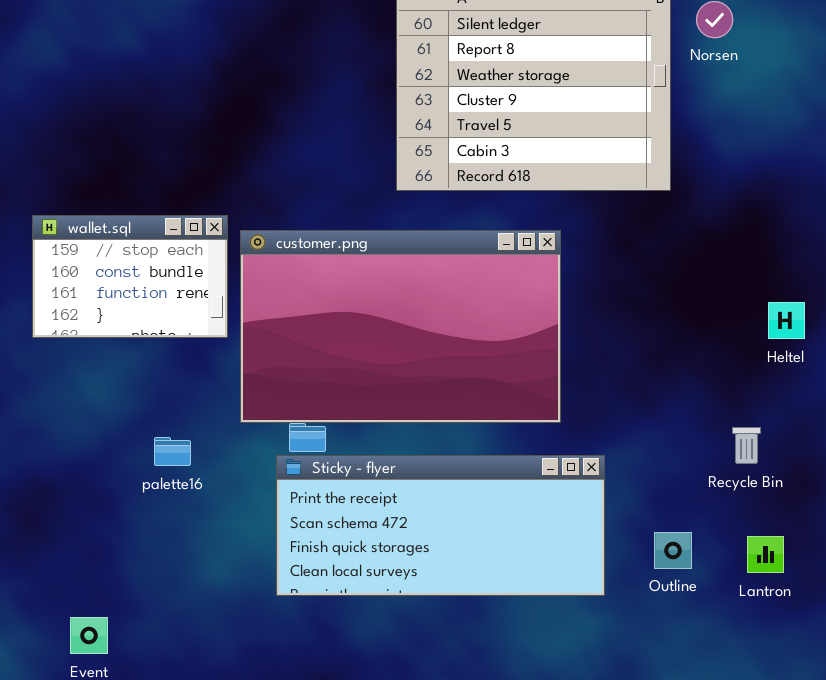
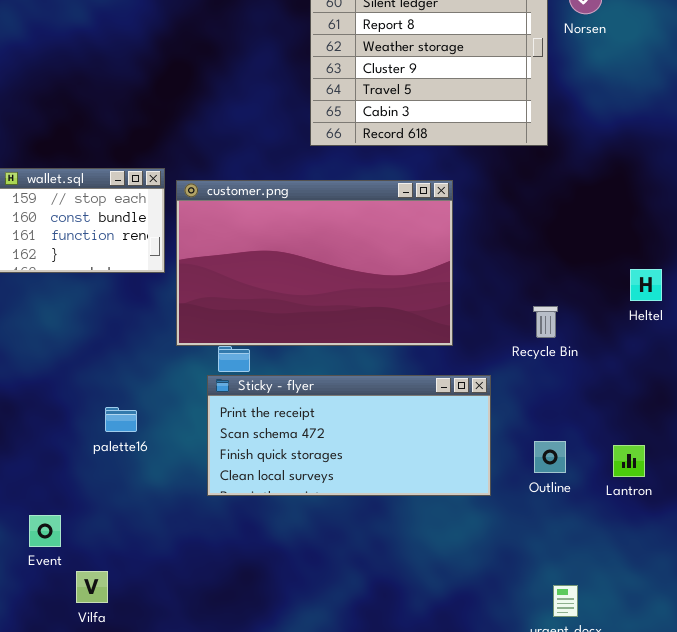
Heltel: [768,302,805,339] -> [630,269,662,301], moved
Recycle Bin: [732,427,761,464] -> [533,306,558,338], moved
palette16: [154,437,191,466] -> [105,407,137,432], moved

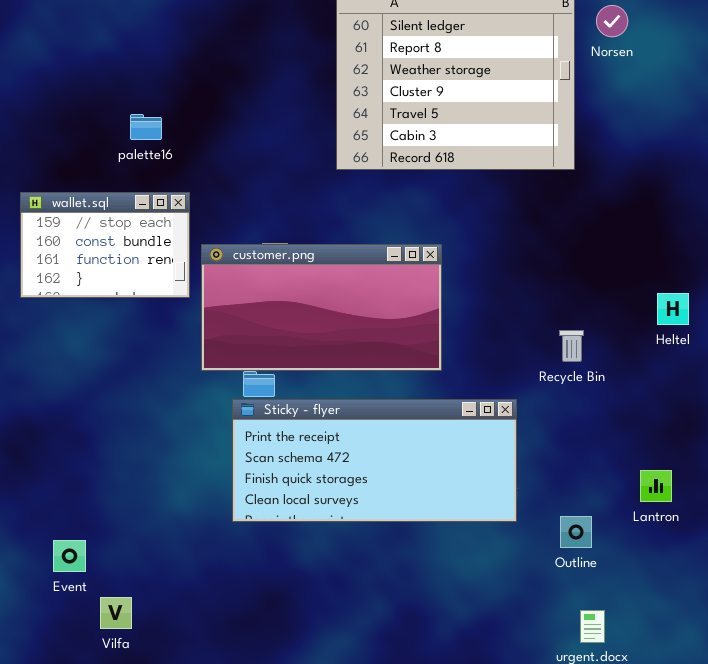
customer.png: [176,180,453,346] -> [201,244,442,371], resized
palette16: [105,407,137,432] -> [130,114,162,140], moved
Outline: [534,441,566,473] -> [560,516,592,548], moved

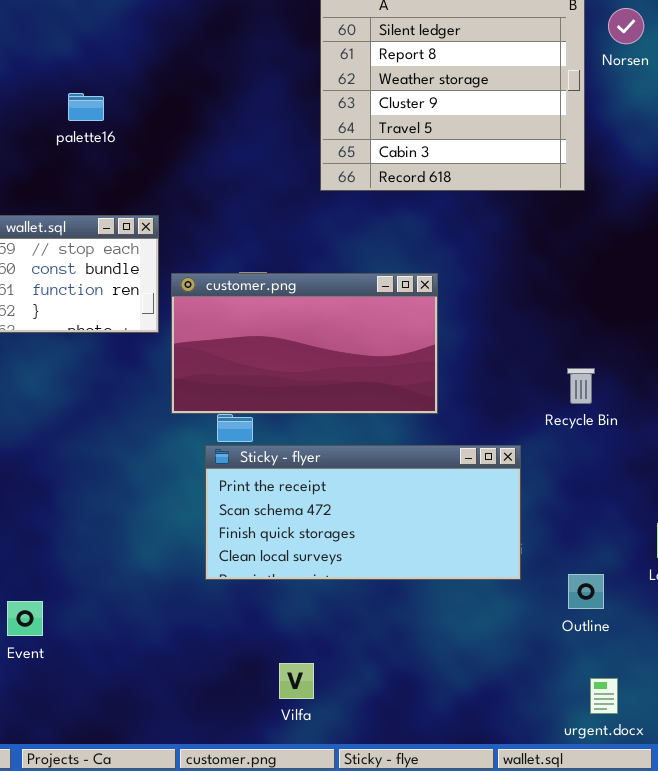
palette16: [130,114,162,140] -> [68,93,104,121], moved
Vilfa: [100,597,132,629] -> [279,663,314,699], moved

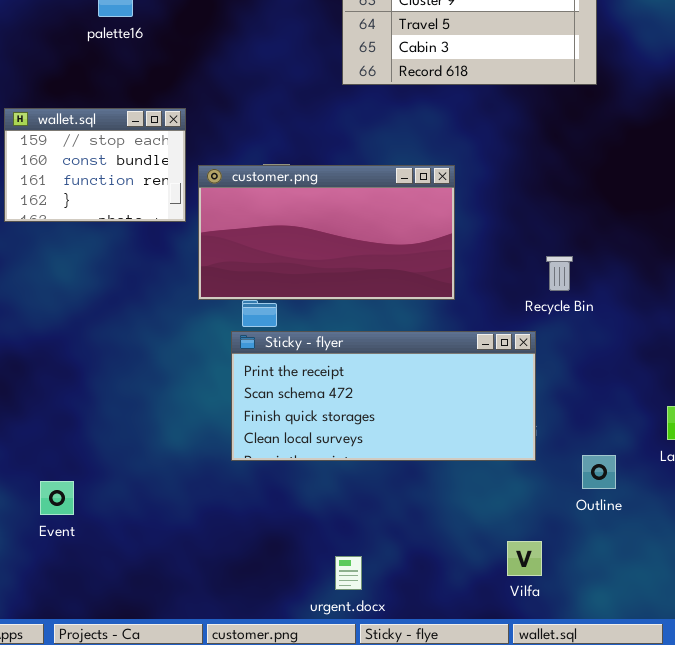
Recycle Bin: [567,368,595,404] -> [546,256,573,291], moved
Vilfa: [279,663,314,699] -> [507,541,542,576], moved
urgent.docx: [590,678,618,714] -> [335,556,362,590], moved

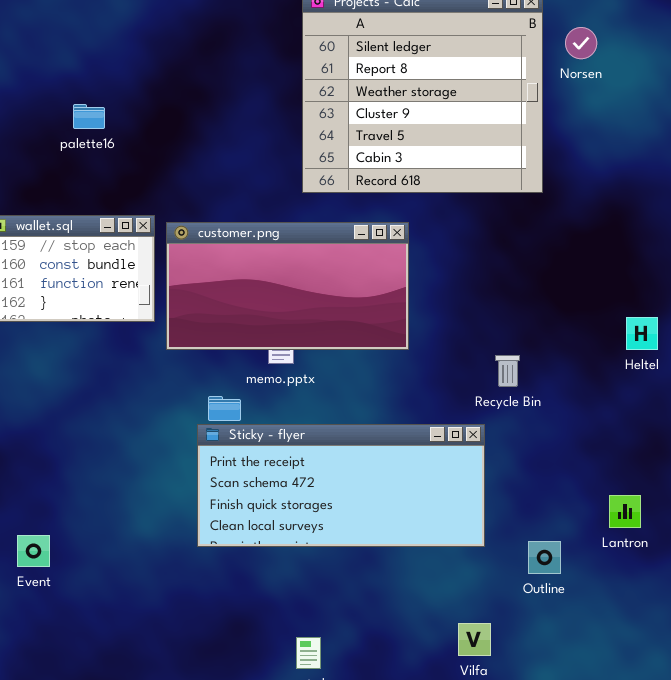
customer.png: [198,165,455,300] -> [166,222,409,350], moved
Event: [40,481,74,515] -> [17,535,50,567], moved

